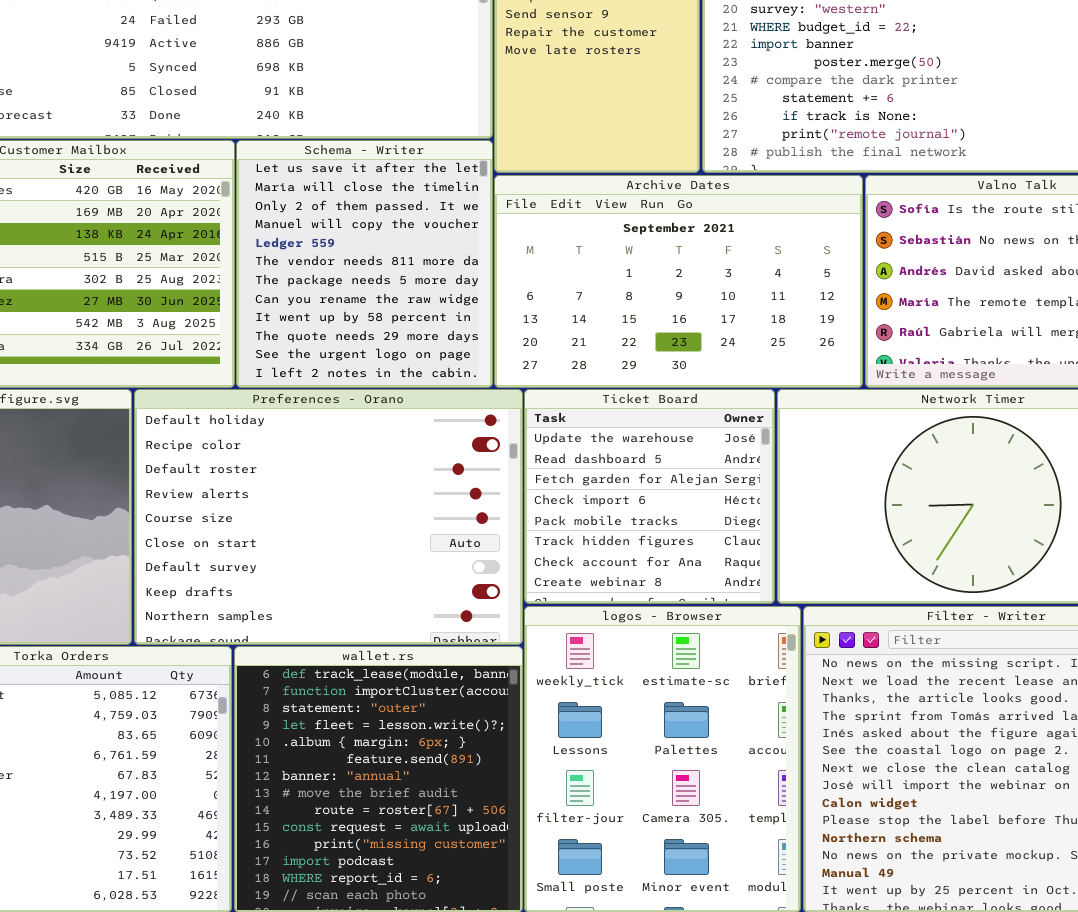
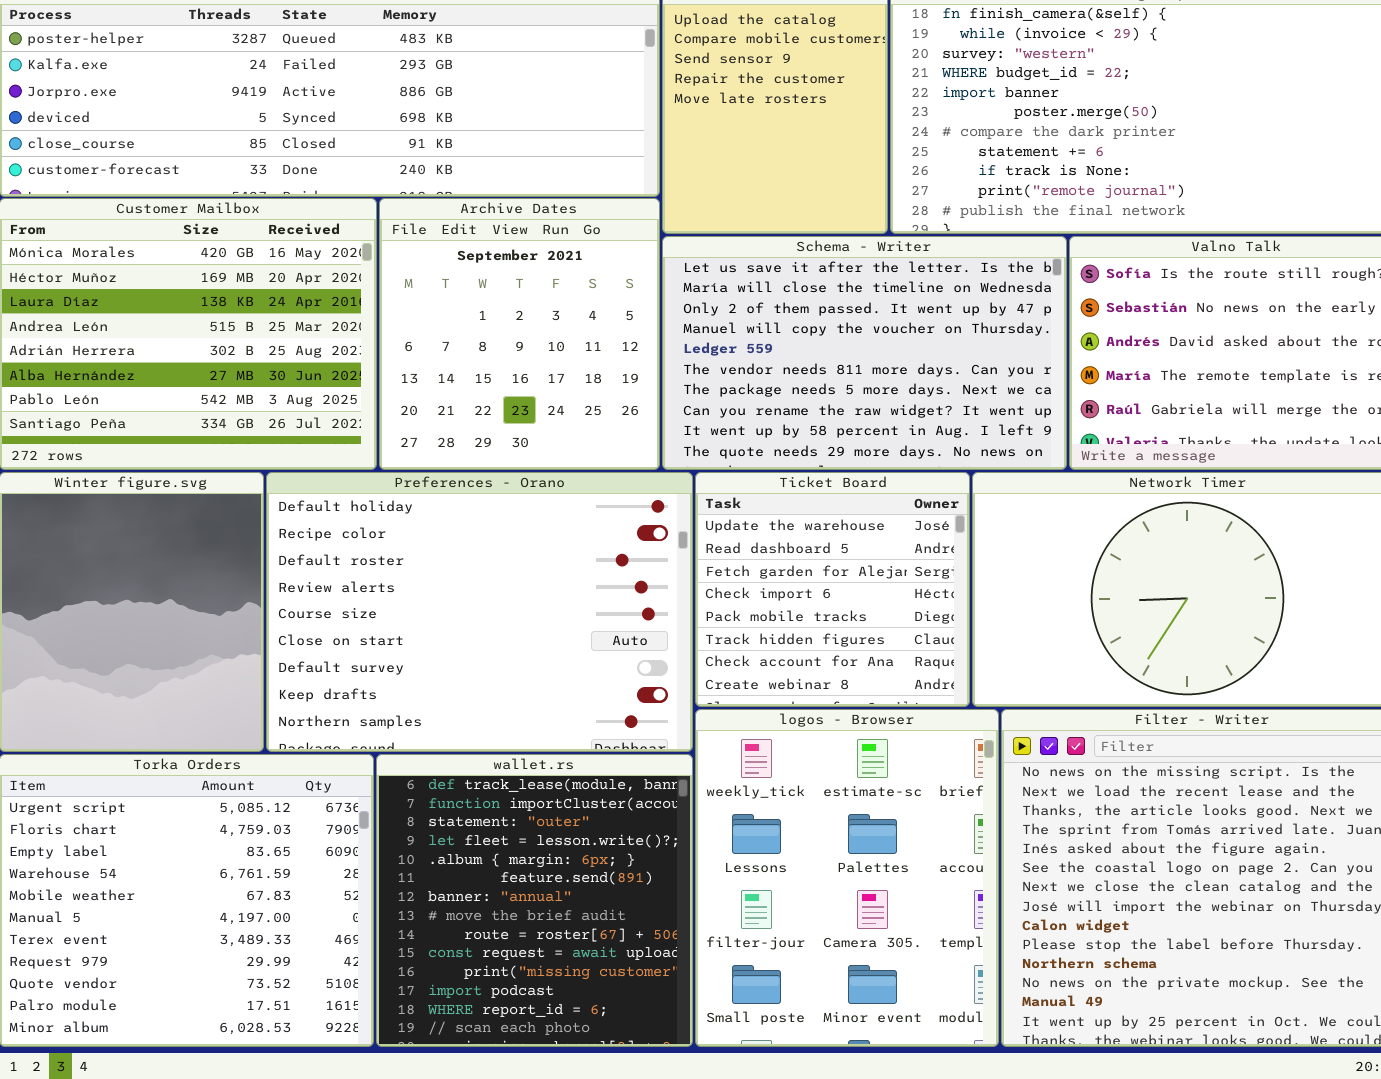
Schema - Writer: [236,140,493,388] -> [662,236,1067,470], moved, resized
Archive Dates: [494,175,863,388] -> [379,198,660,470], moved, resized

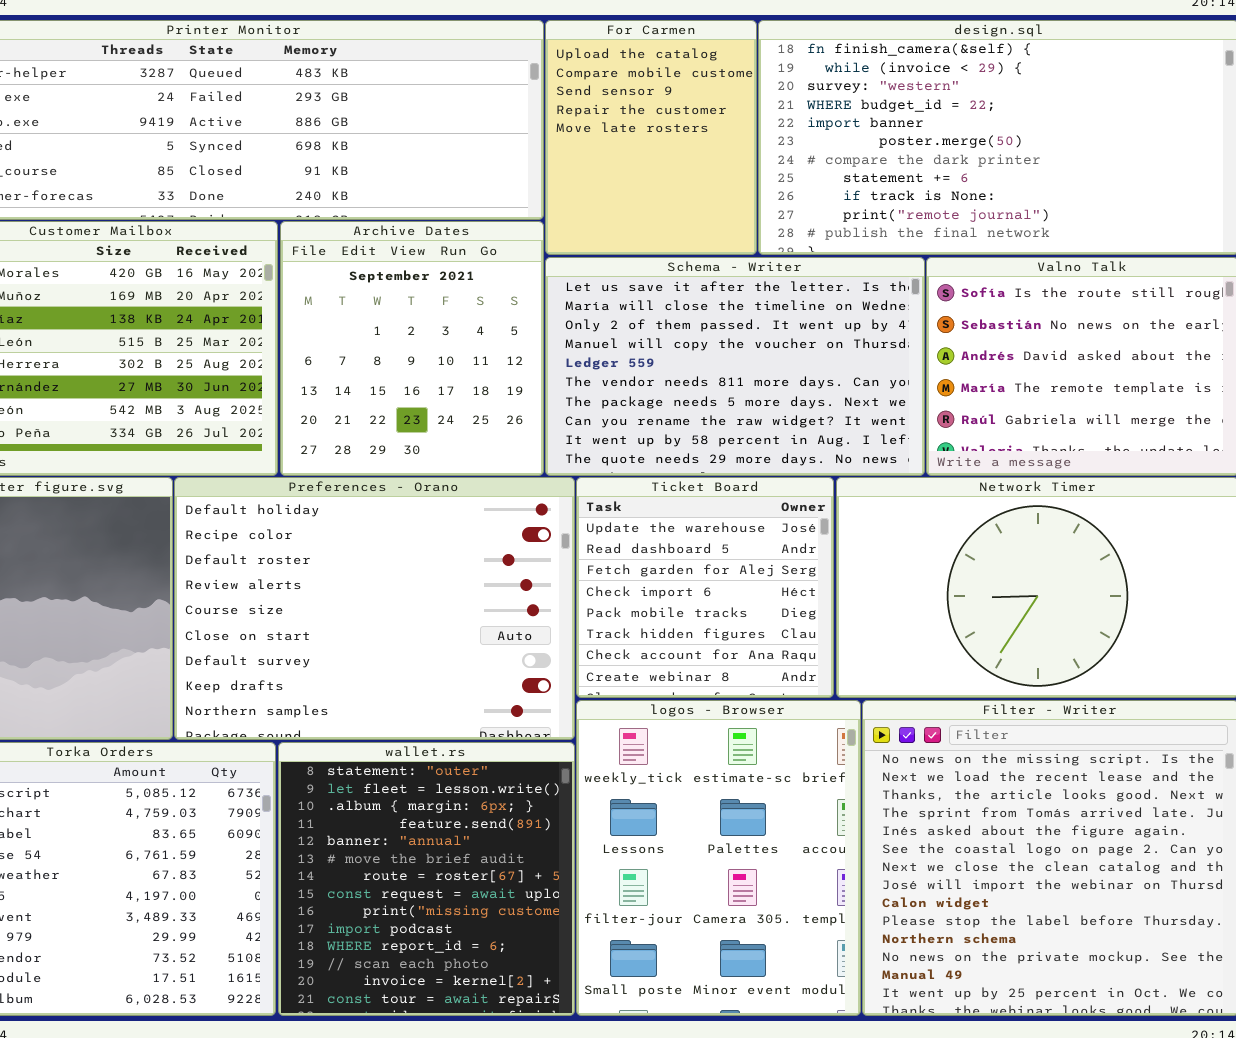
wallet.rs: [376,754,693,1047] -> [278,742,575,1016], scrolled down 2 rows

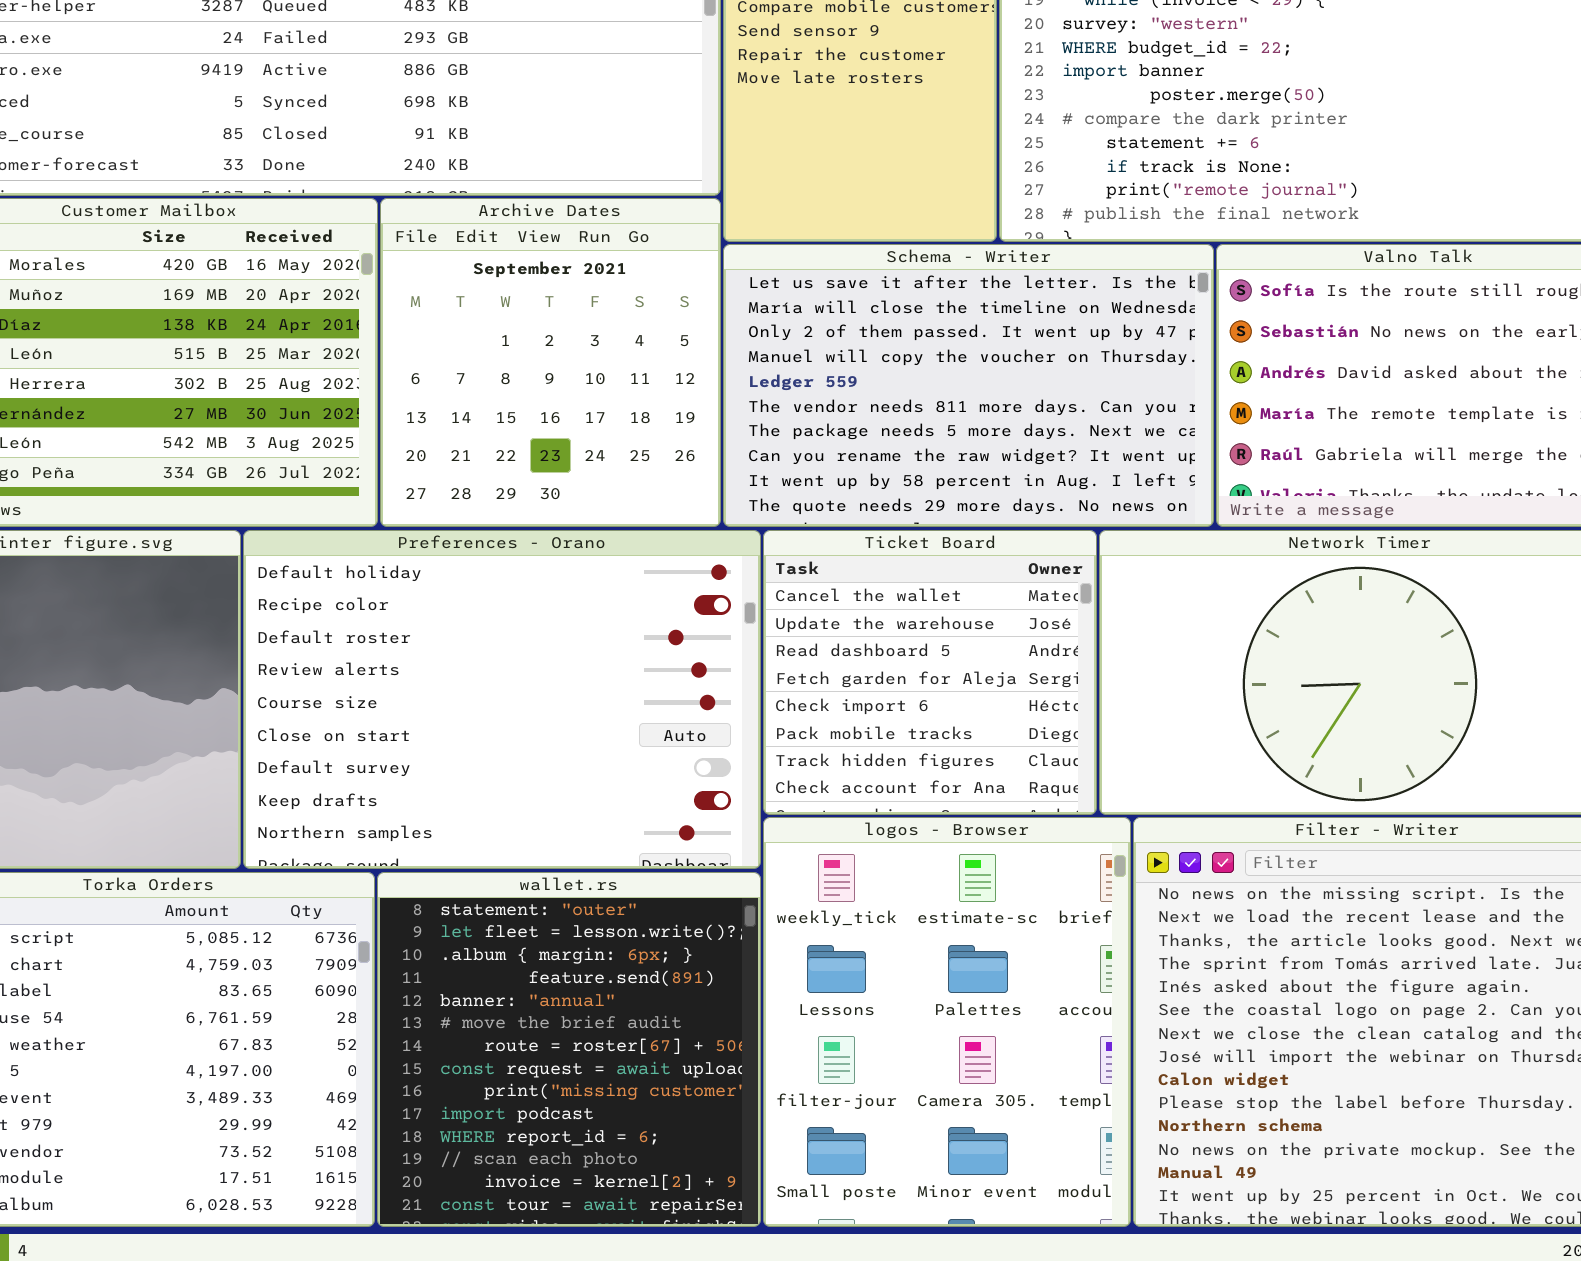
Ticket Board: [576,477,834,698] -> [763,530,1097,815], scrolled up 1 row

